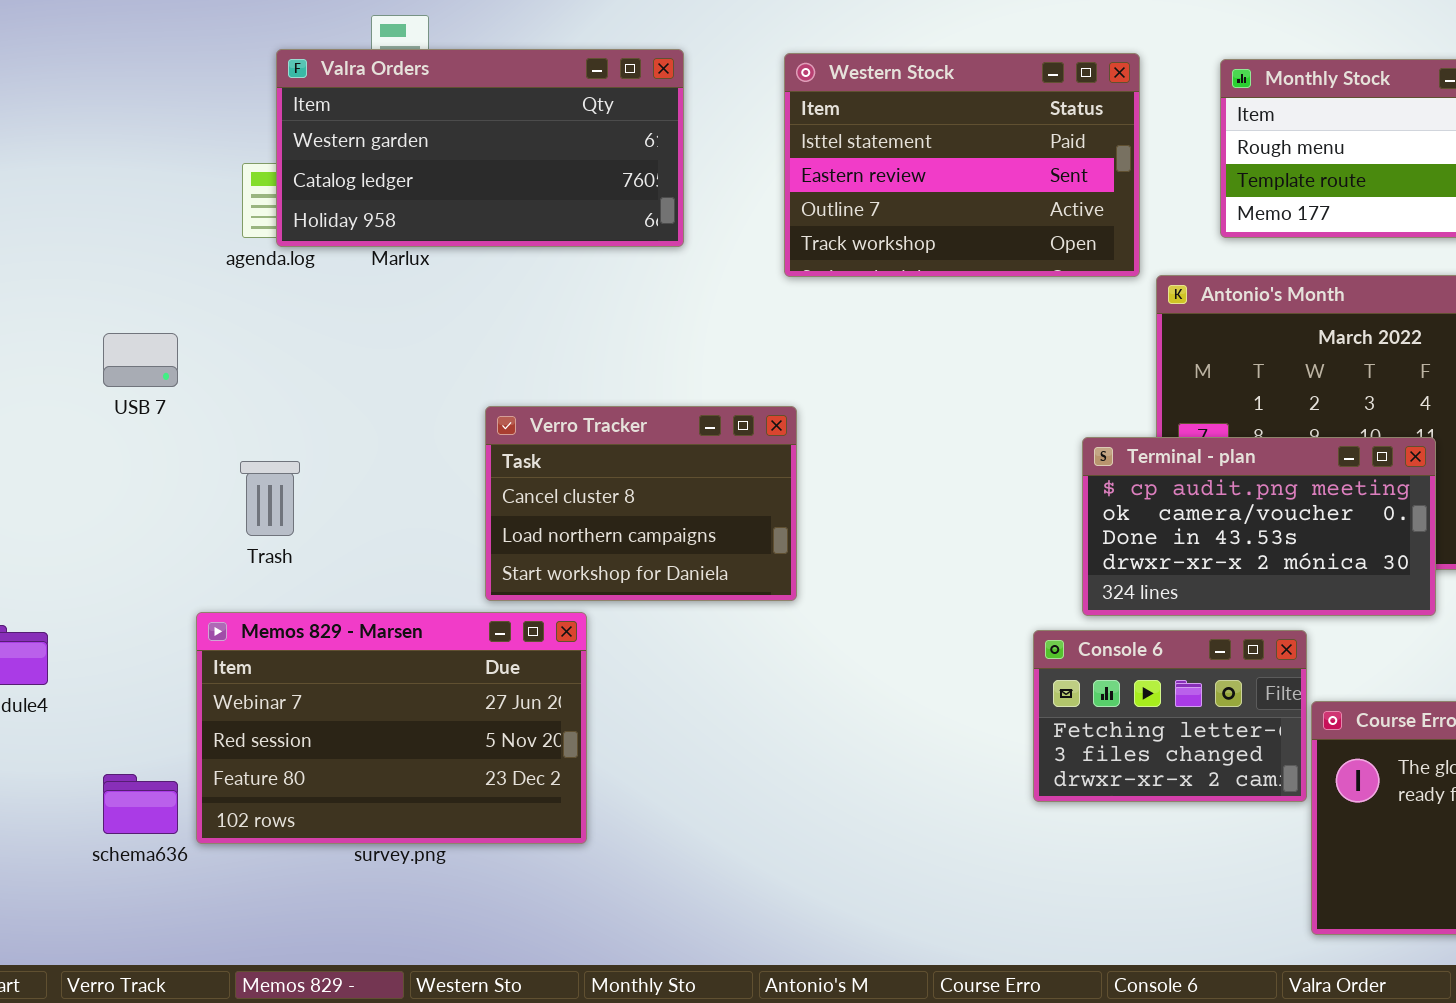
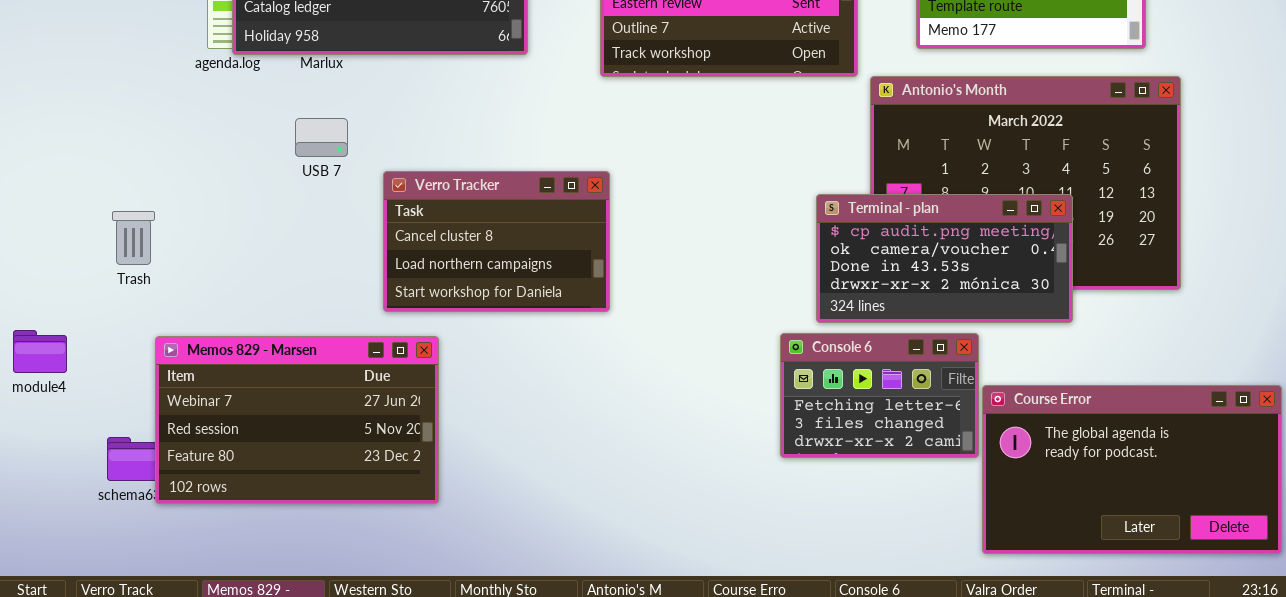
USB 7: [103,333,178,387] -> [295,118,348,157], moved
Trash: [240,461,300,536] -> [112,211,155,265], moved
Memos 829 - Marsen: [196,612,587,844] -> [155,336,439,504], moved

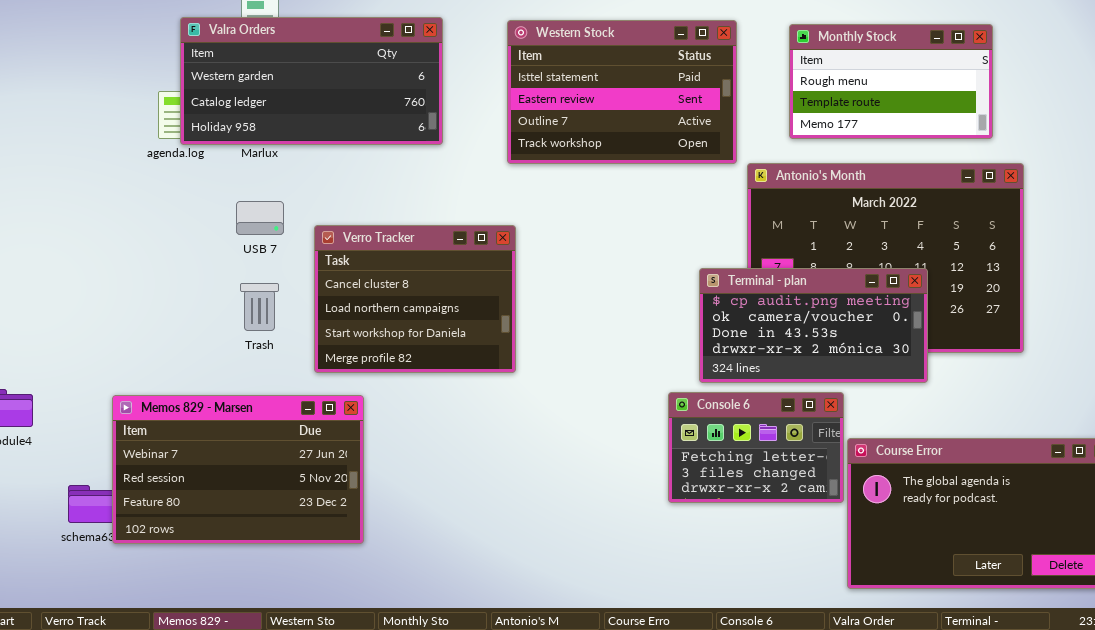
Verro Tracker: [383,171,610,312] -> [314,225,516,373], resized
Trash: [112,211,155,265] -> [240,283,279,331], moved

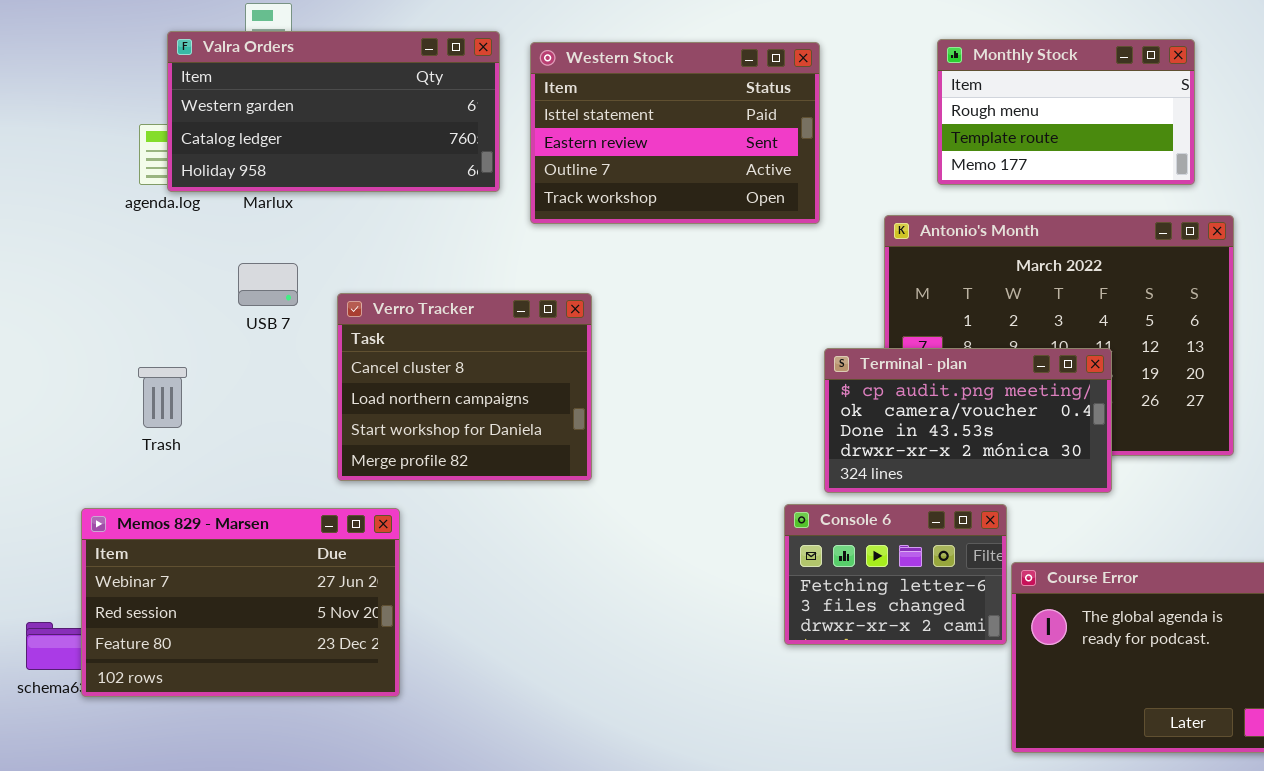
Western Stock: [507,20,737,164] -> [530,42,820,224], moved
Trash: [240,283,279,331] -> [138,367,187,428], moved

